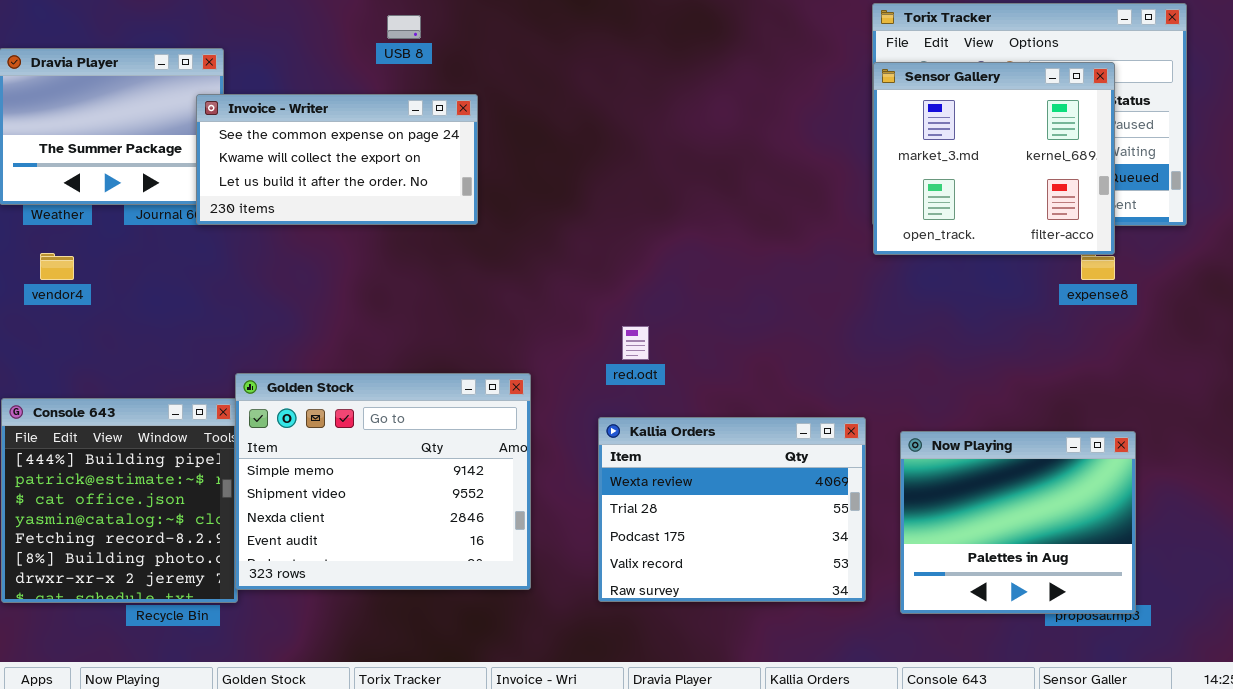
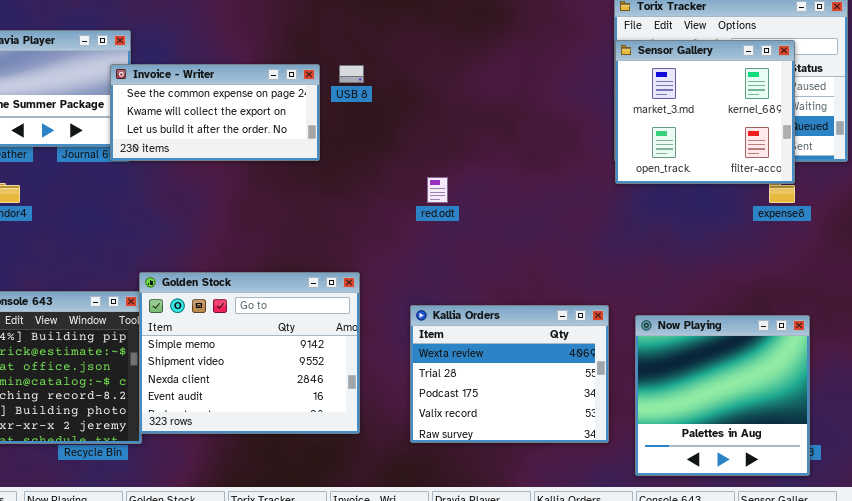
USB 8: [387,15,421,39] -> [339,65,364,83], moved
red.odt: [622,326,649,360] -> [427,177,448,203], moved
Now Playing: [900,431,1136,614] -> [635,315,810,476], resized

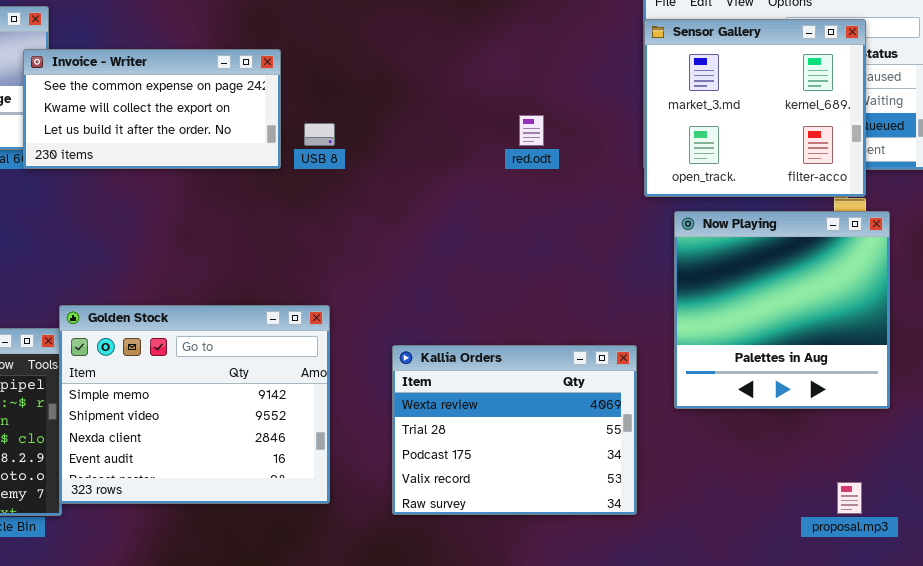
USB 8: [339,65,364,83] -> [304,123,335,146], moved
red.odt: [427,177,448,203] -> [519,115,544,146], moved
Now Playing: [635,315,810,476] -> [674,211,890,409], moved

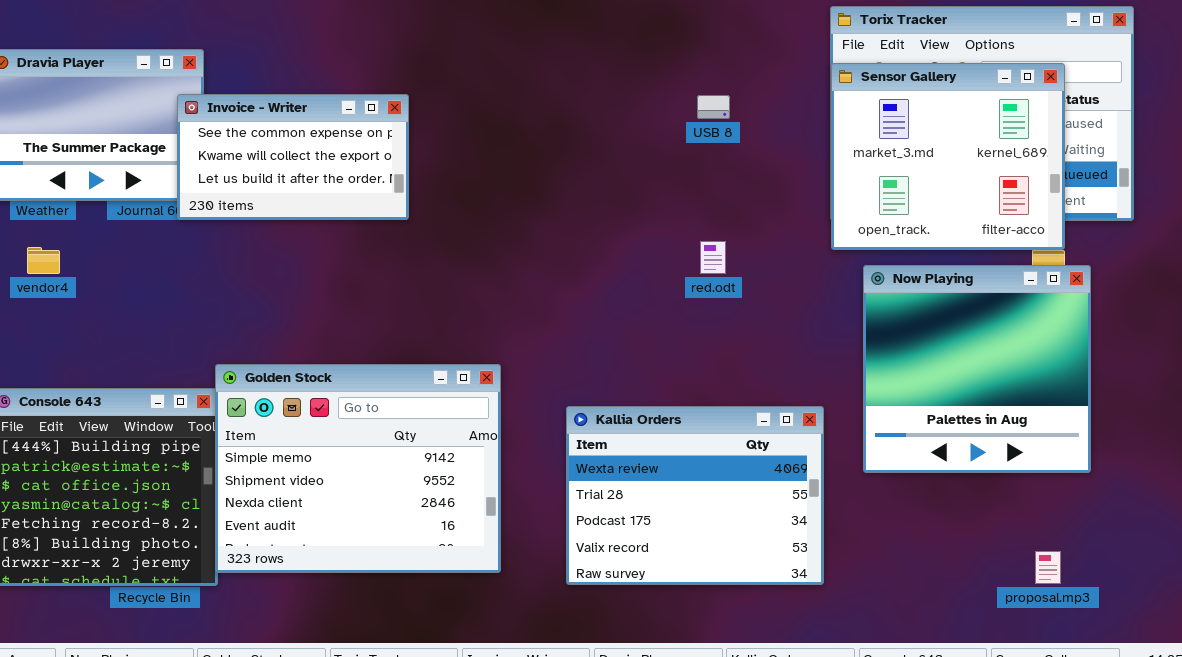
Invoice - Writer: [23,49,281,169] -> [177,94,409,220], resized
red.odt: [519,115,544,146] -> [700,241,726,274], moved
USB 8: [304,123,335,146] -> [697,95,730,119], moved

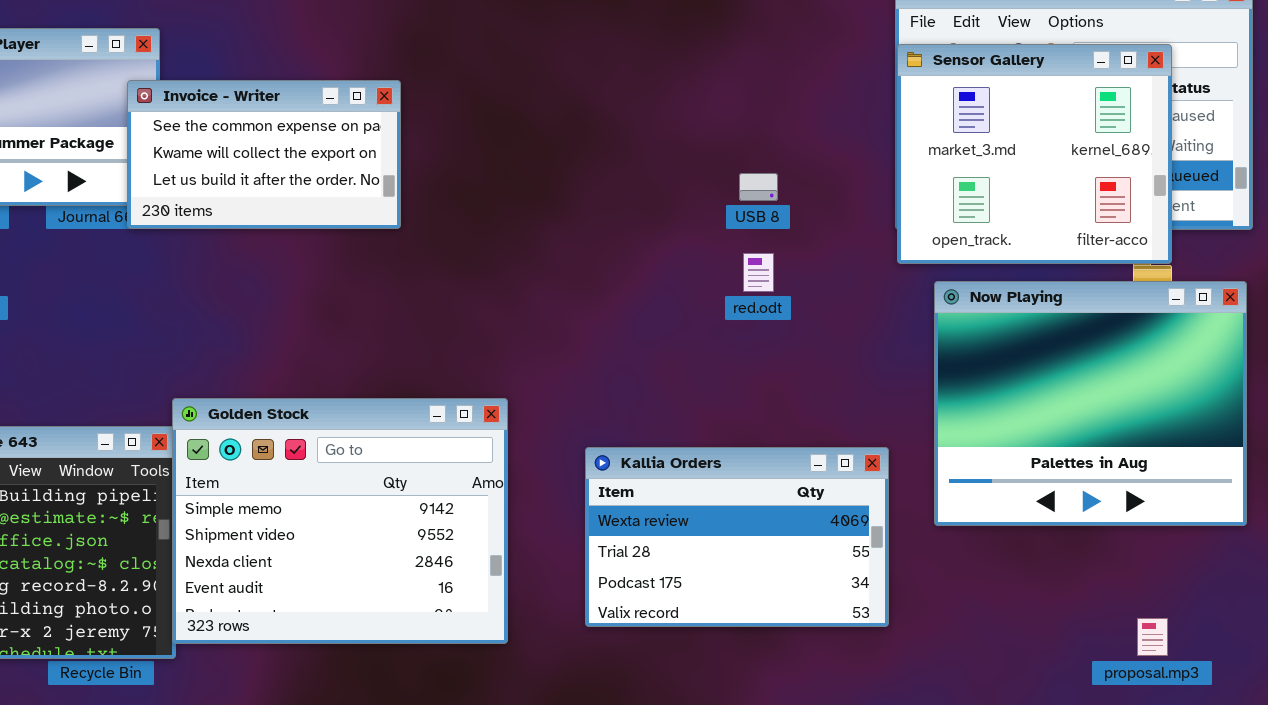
USB 8: [697,95,730,119] -> [739,173,778,201], moved
Now Playing: [863,265,1091,473] -> [934,281,1247,526], resized
Kallia Orders: [566,406,824,585] -> [585,447,889,627], resized

